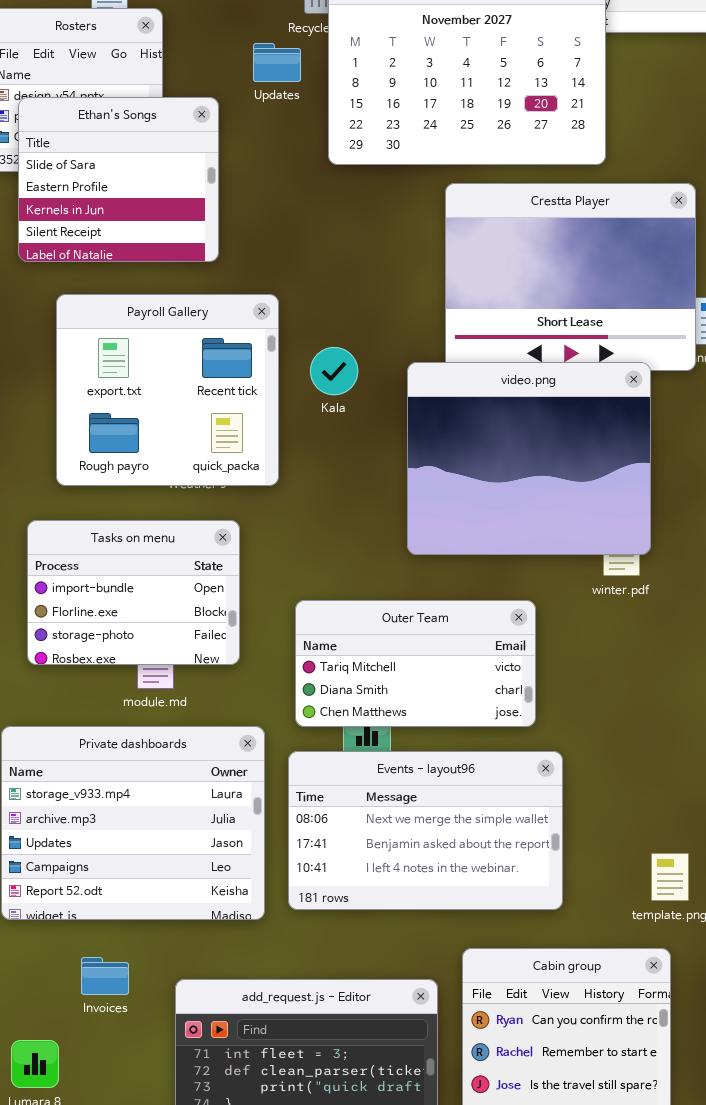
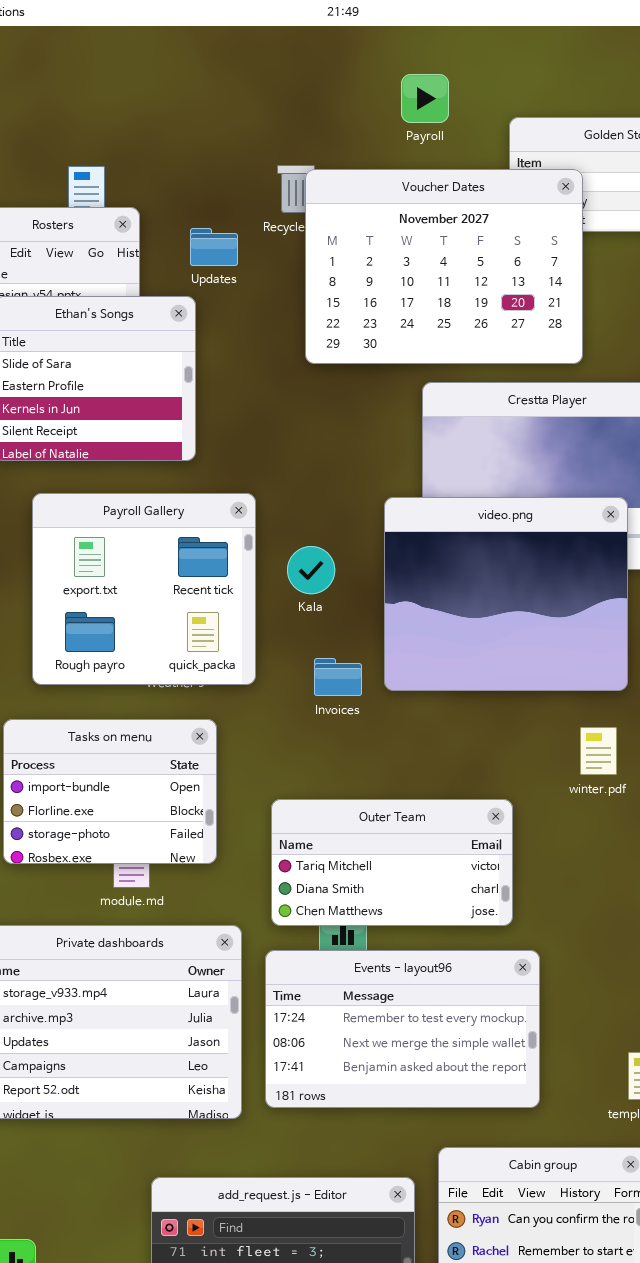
Updates: [253,43,301,82] -> [190,228,238,266], moved
video.png: [407,362,651,555] -> [384,497,628,691], moved
Events - layout96: [288,751,563,910] -> [265,950,540,1108], scrolled up 1 row
Invoices: [81,957,129,995] -> [314,658,362,696], moved

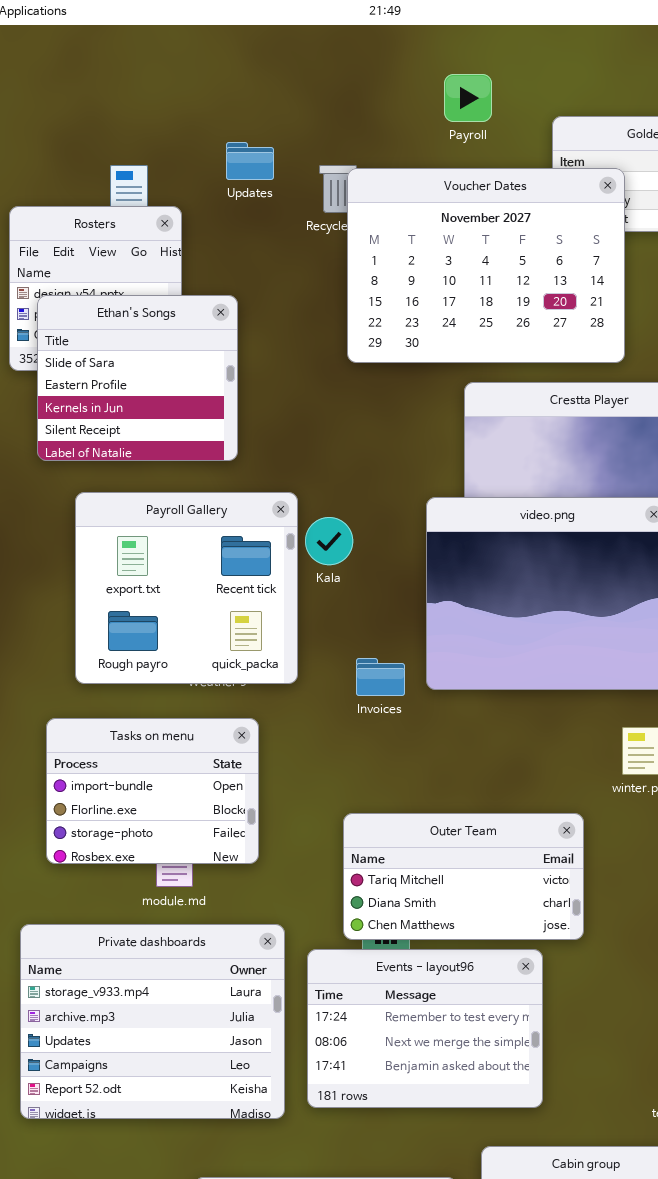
Updates: [190,228,238,266] -> [226,142,274,180], moved
Kala: [287,546,335,594] -> [305,517,353,565], moved
Outer Team: [271,799,513,926] -> [343,813,584,940], moved
Events - layout96: [265,950,540,1108] -> [307,949,543,1108], resized

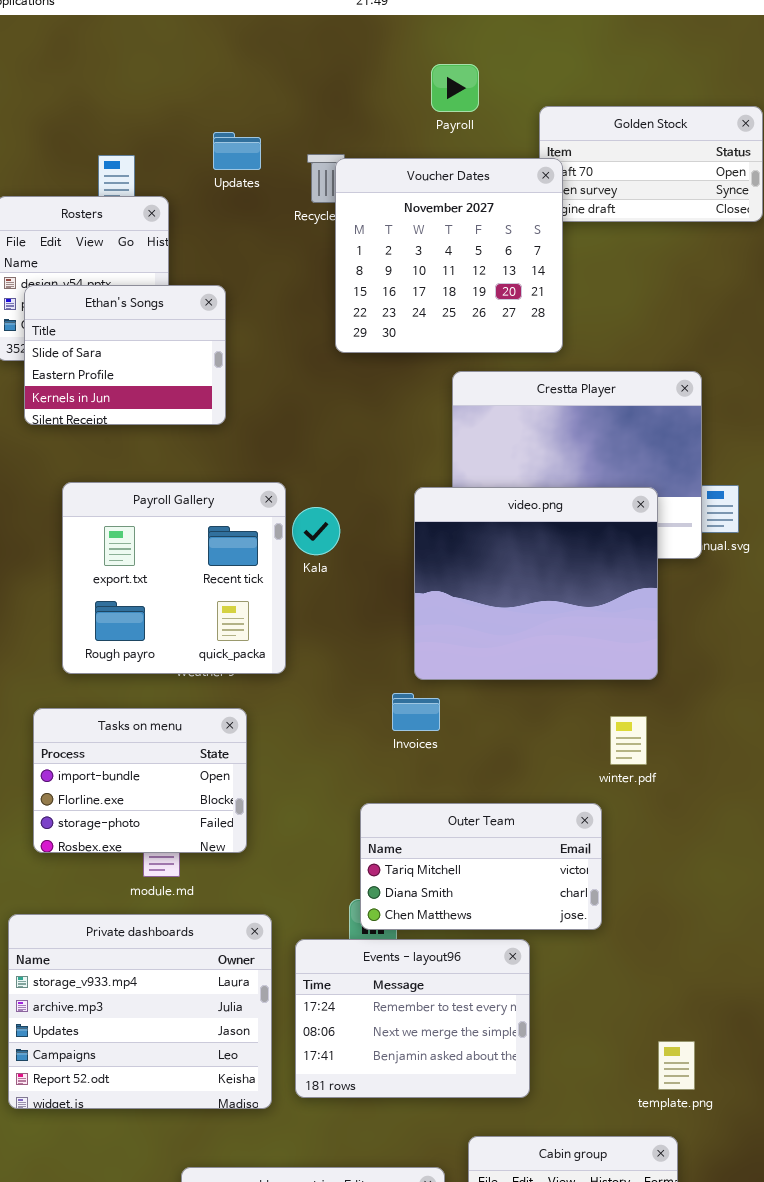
Voucher Dates: [347,168,625,363] -> [335,158,563,353], resized
Ethan's Songs: [37,295,238,461] -> [24,285,226,425], resized
Invoices: [356,658,405,696] -> [392,693,440,731], moved
Outer Team: [343,813,584,940] -> [360,803,602,930], moved

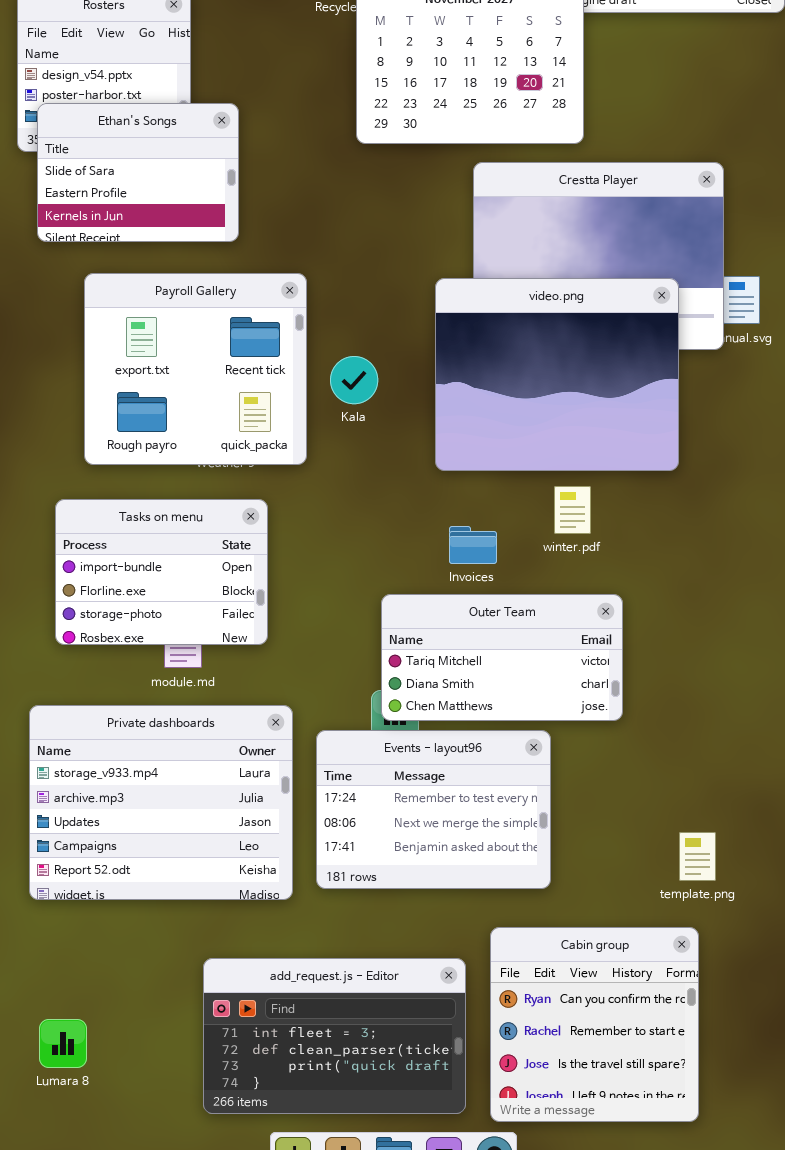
Ethan's Songs: [24,285,226,425] -> [37,103,239,242], moved
Kala: [292,507,340,555] -> [330,356,378,404], moved
Invoices: [392,693,440,731] -> [449,526,497,564], moved
winter.pdf: [610,716,647,765] -> [554,486,591,534], moved

